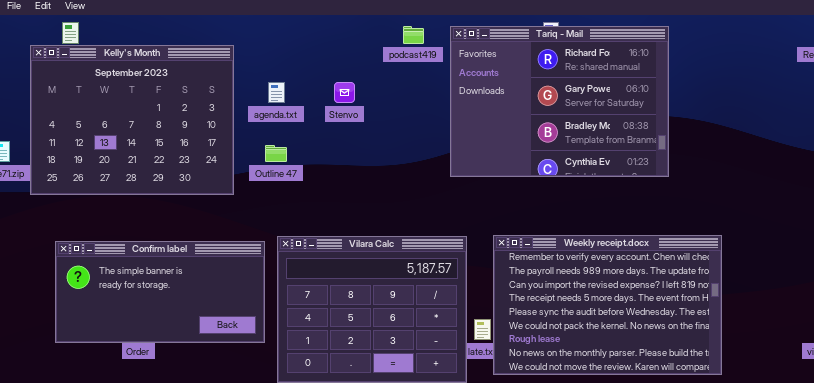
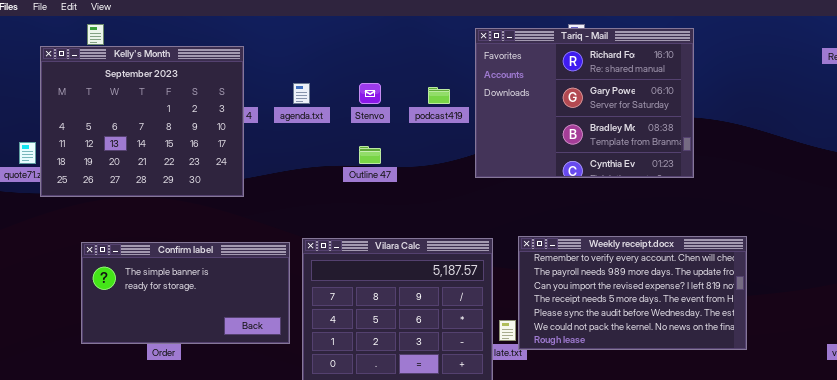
podcast419: [403,26,424,44] -> [428,87,450,104], moved
Kelly's Month: [30,45,234,195] -> [40,46,244,197], moved
Outline 47: [265,145,287,162] -> [359,146,381,164], moved
Weekly receipt.docx: [493,235,722,375] -> [518,236,747,350], resized

